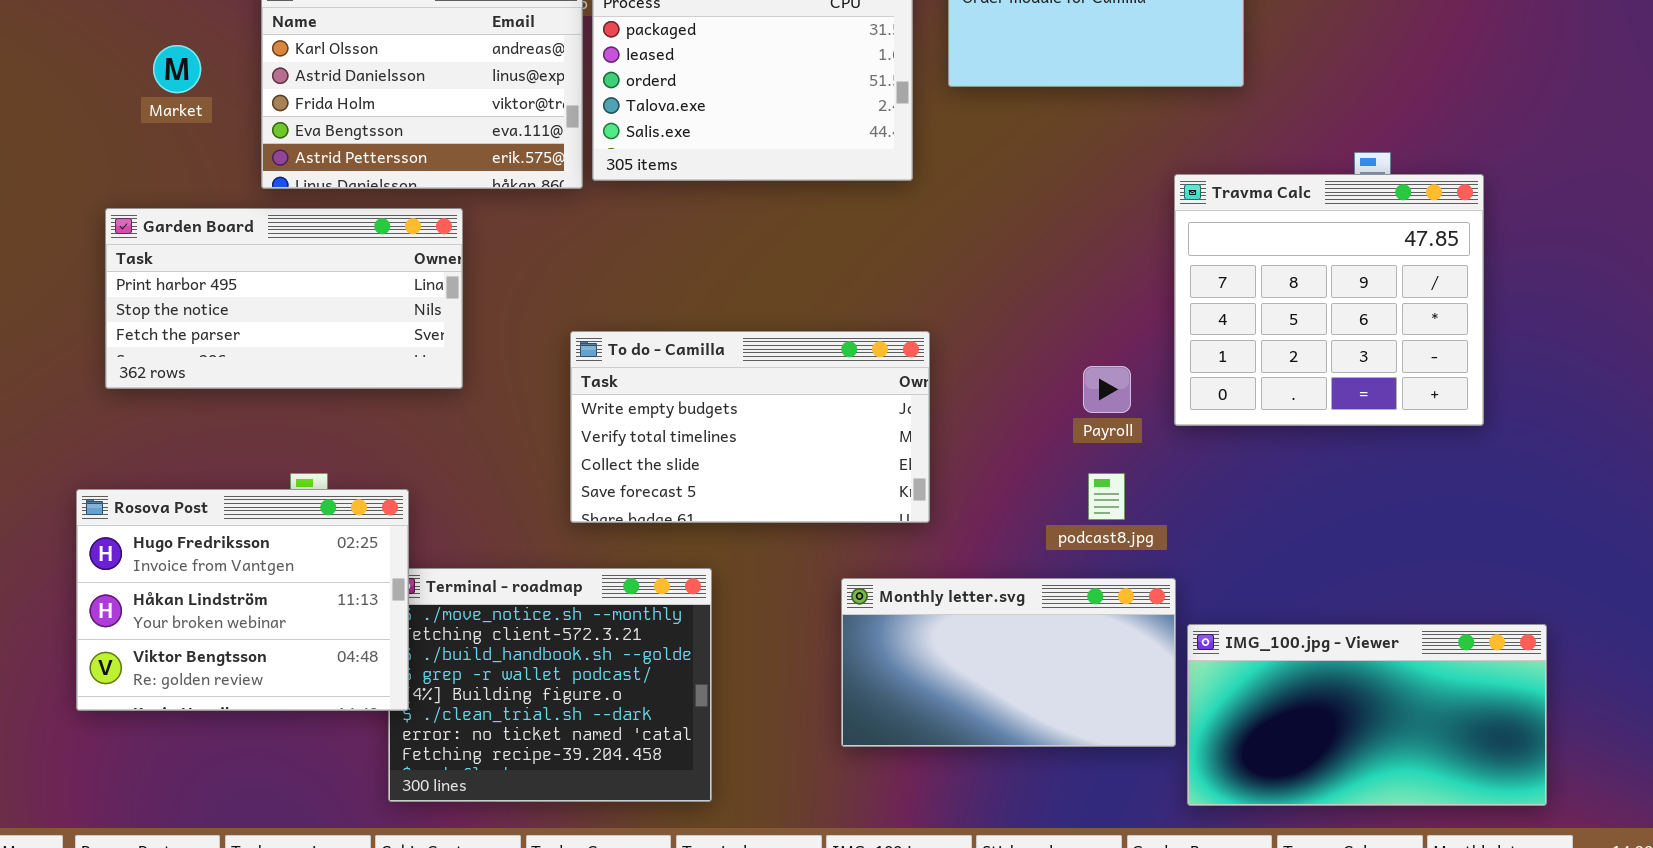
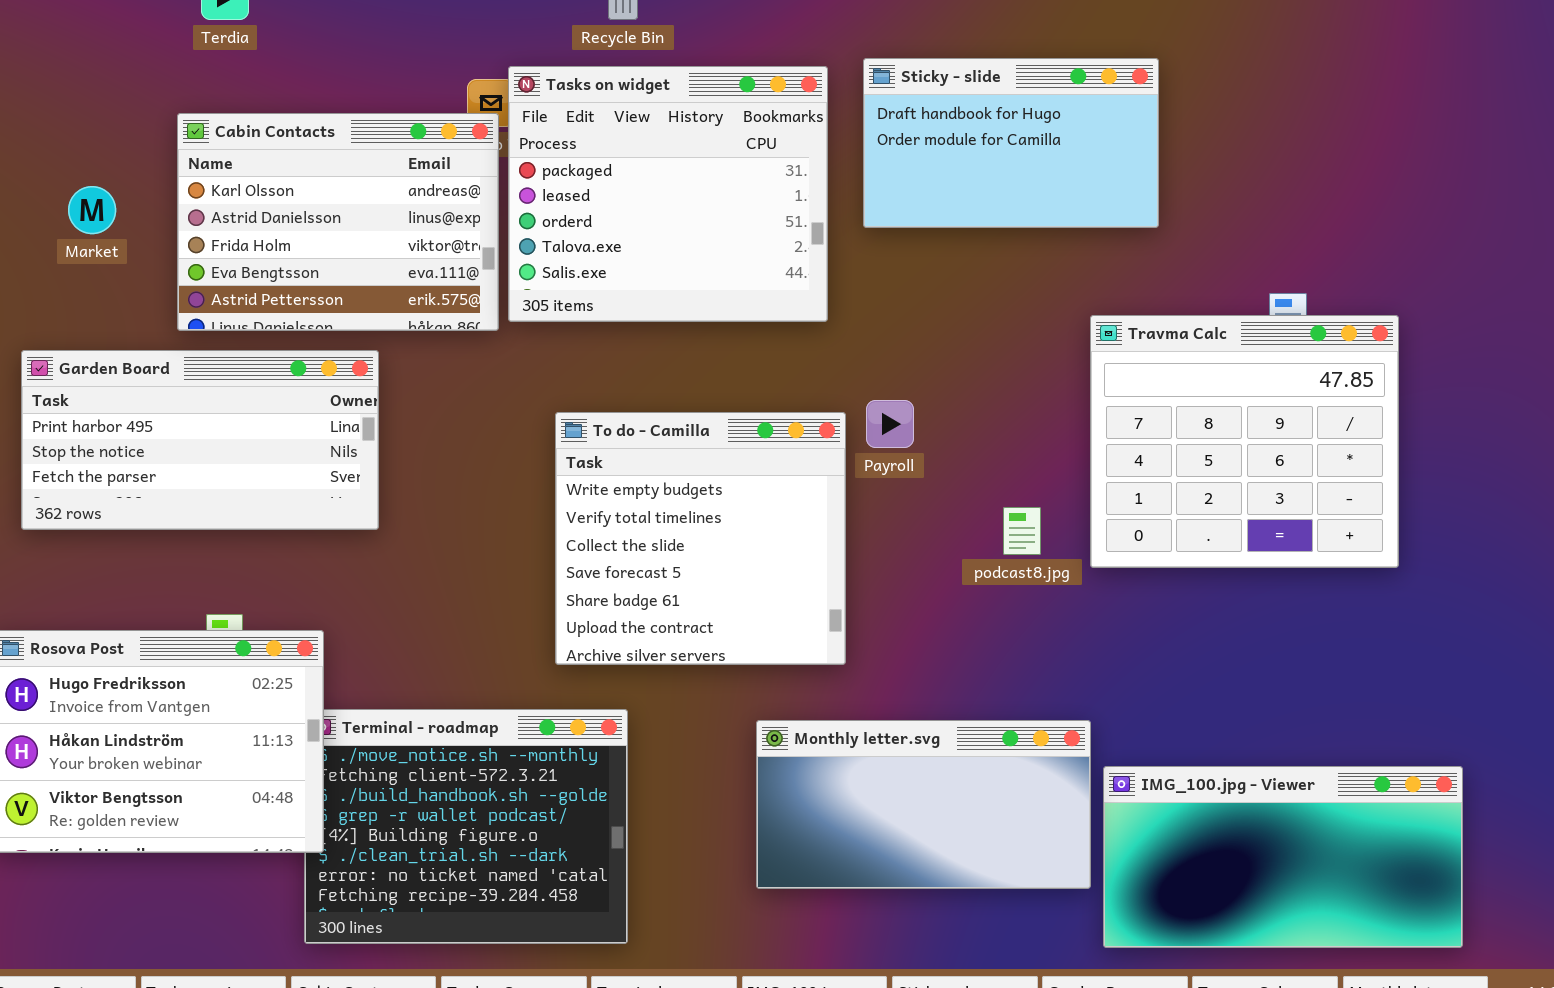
To do - Camilla: [570,331,930,523] -> [555,412,846,665], resized
Payroll: [1083,366,1131,413] -> [866,400,914,448], moved
podcast8.jpg: [1088,473,1125,520] -> [1003,507,1041,555], moved

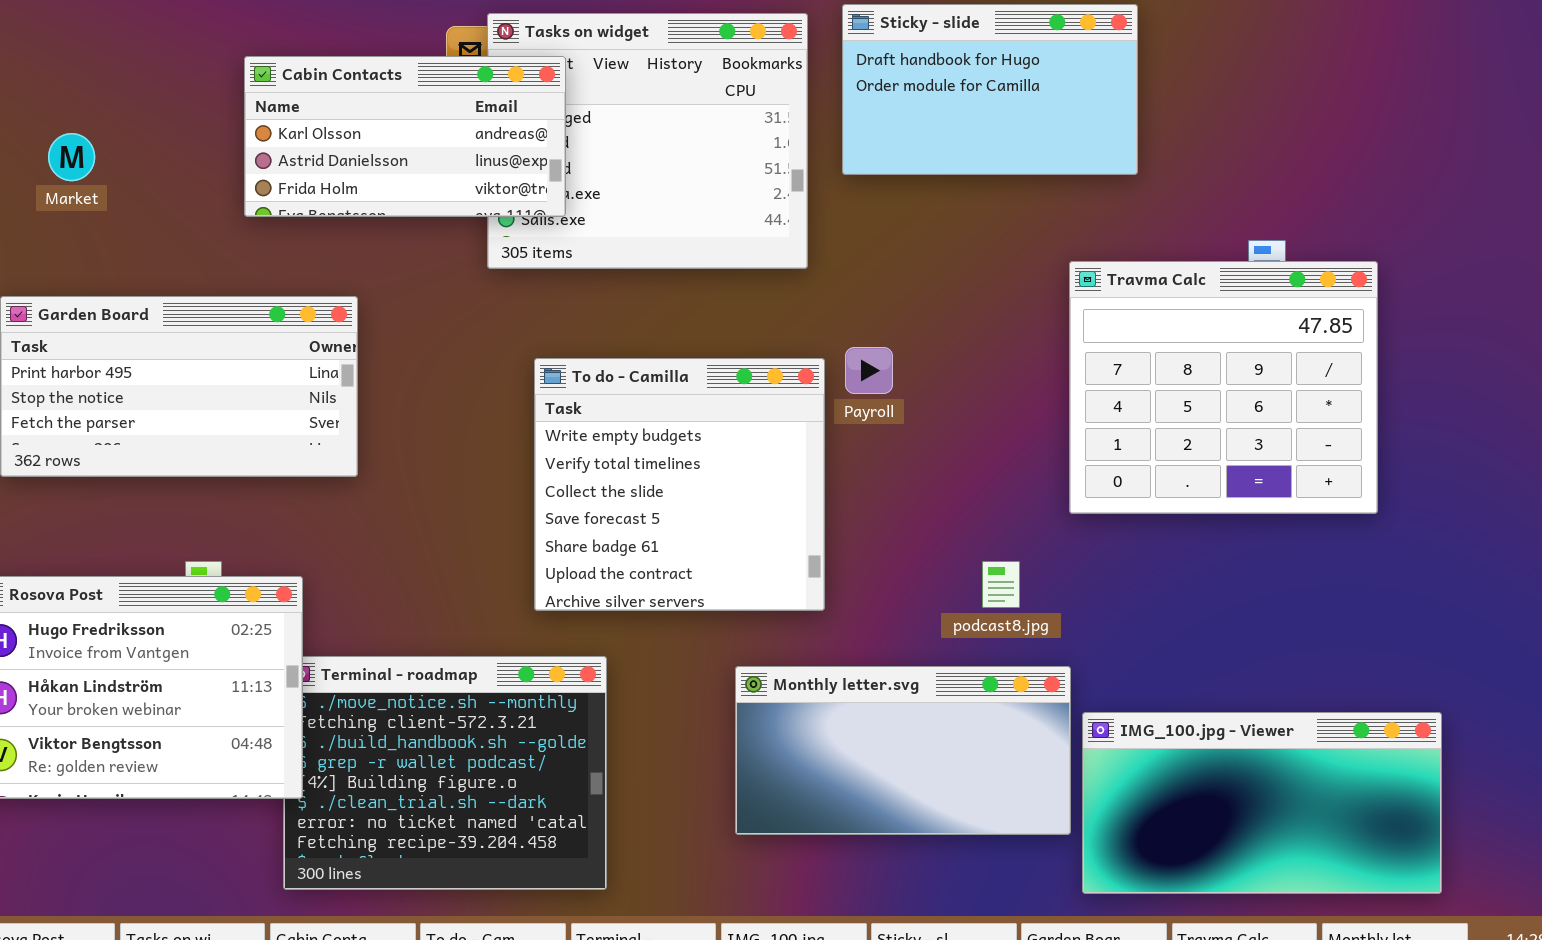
Cabin Contacts: [177,113,499,331] -> [244,56,566,217], moved, resized
podcast8.jpg: [1003,507,1041,555] -> [982,561,1020,608], moved

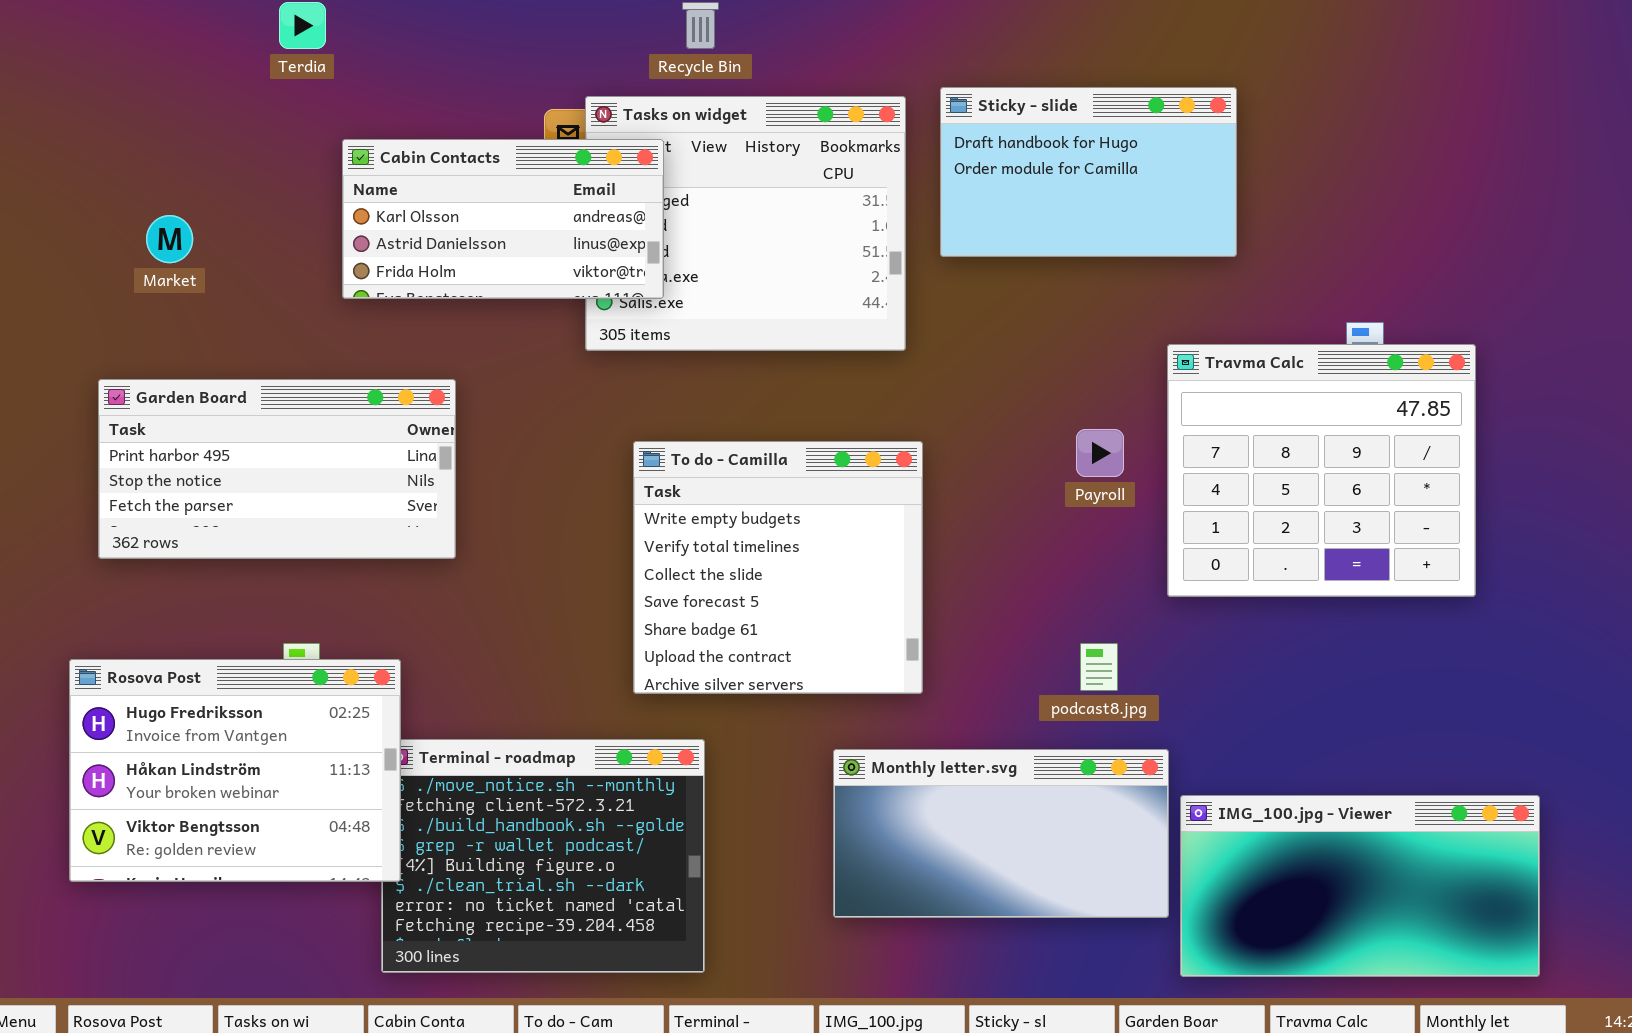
Payroll: [845,347,893,394] -> [1076,429,1124,477], moved

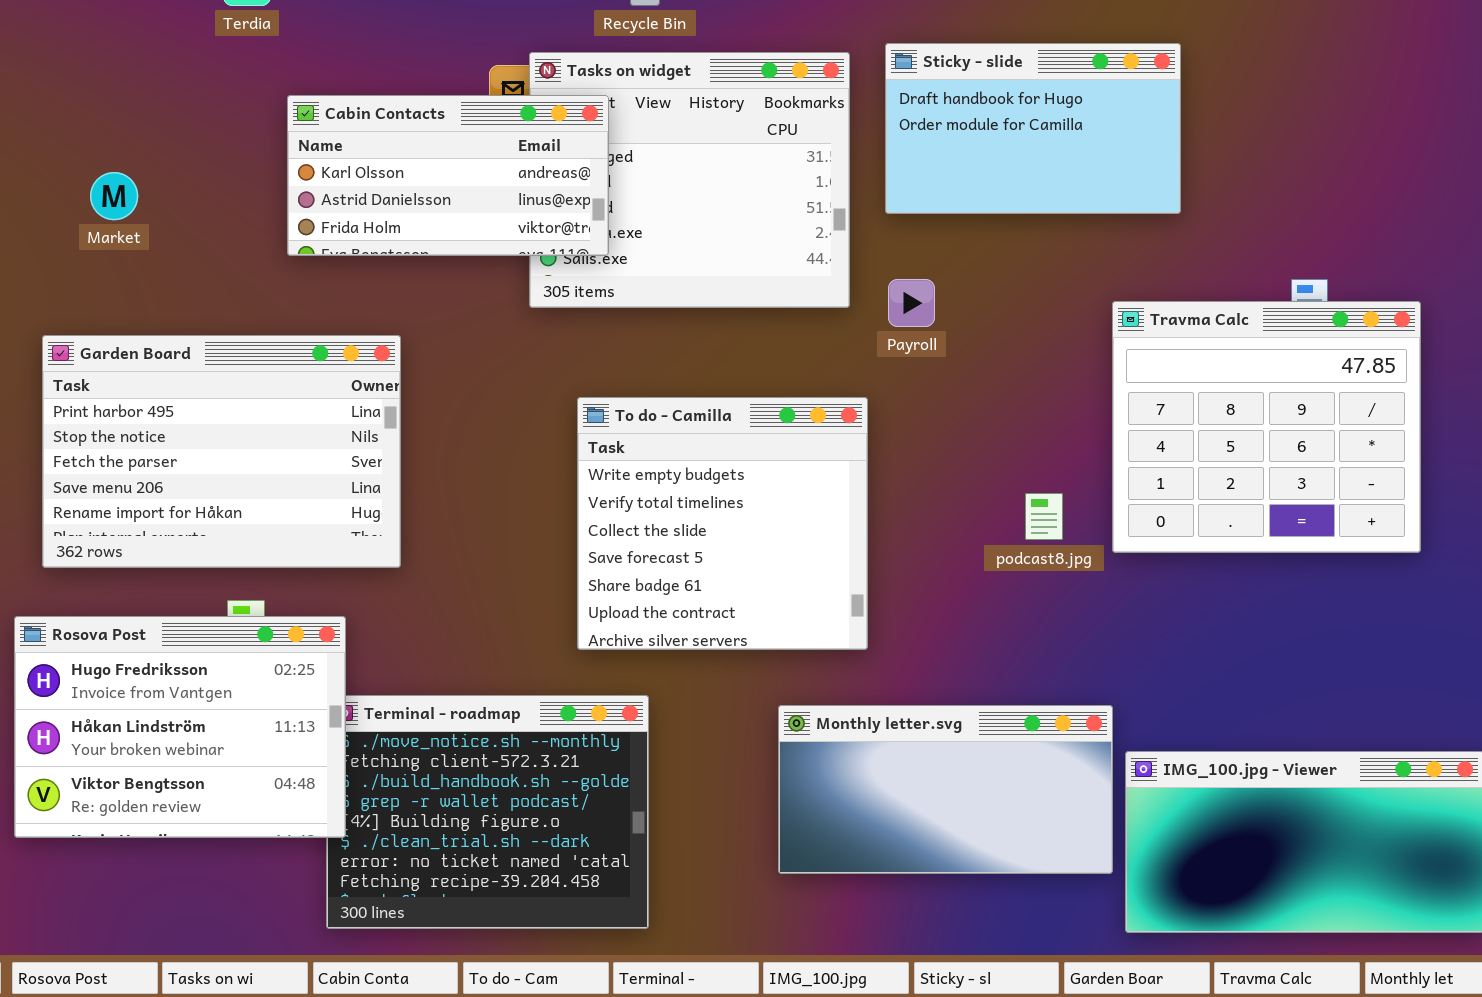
Garden Board: [98,379,456,559] -> [42,335,401,568], resized
Payroll: [1076,429,1124,477] -> [888,279,935,327], moved
podcast8.jpg: [1080,643,1118,691] -> [1025,493,1063,540], moved

